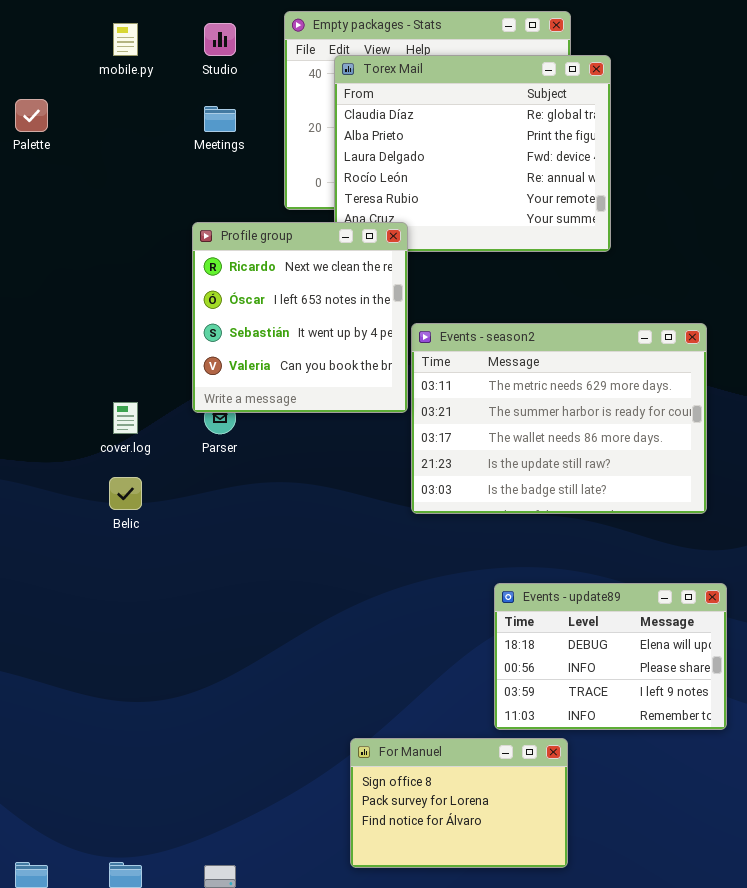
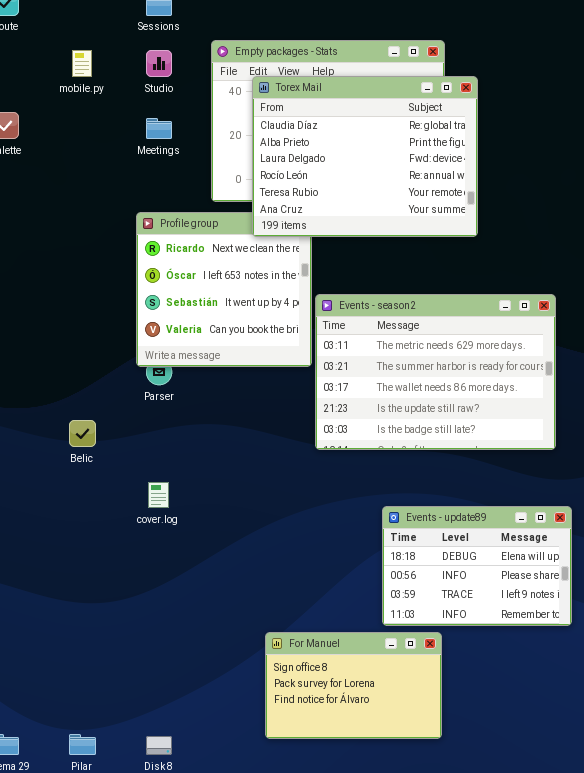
Torex Mail: [334,55,611,252] -> [252,76,478,237], raised
cover.log: [113,402,138,434] -> [148,482,169,508], moved

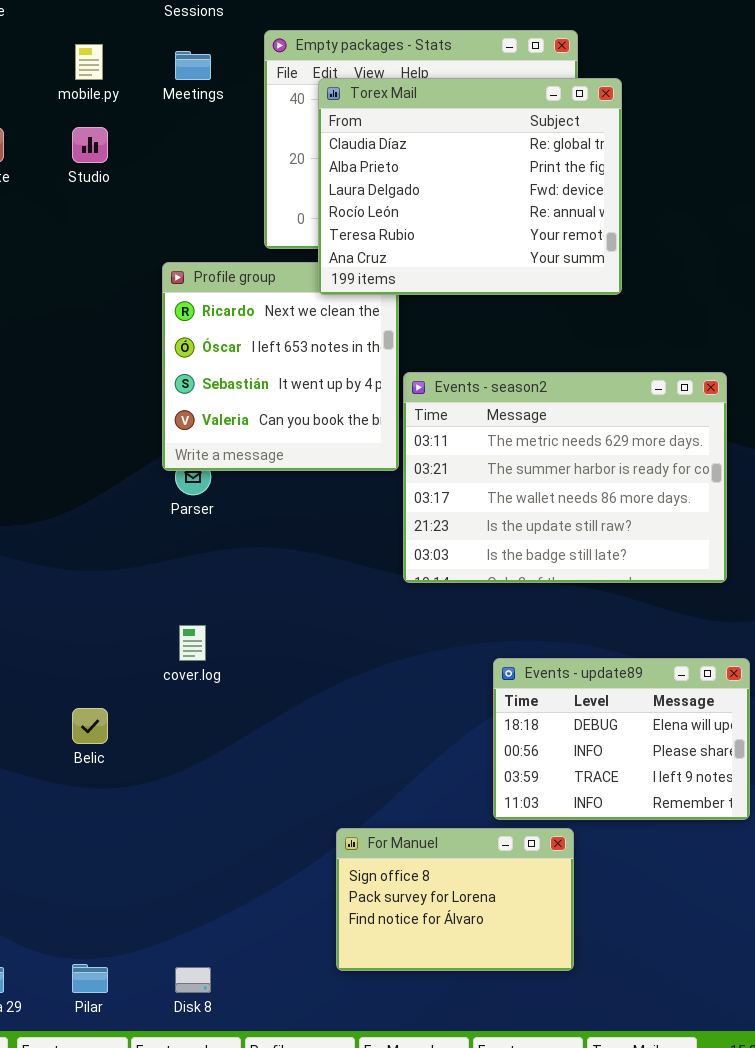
Studio: [146,50,172,77] -> [72,127,108,163], moved
Meetings: [146,118,172,139] -> [175,51,211,80], moved
Belic: [69,420,96,447] -> [72,708,108,744], moved

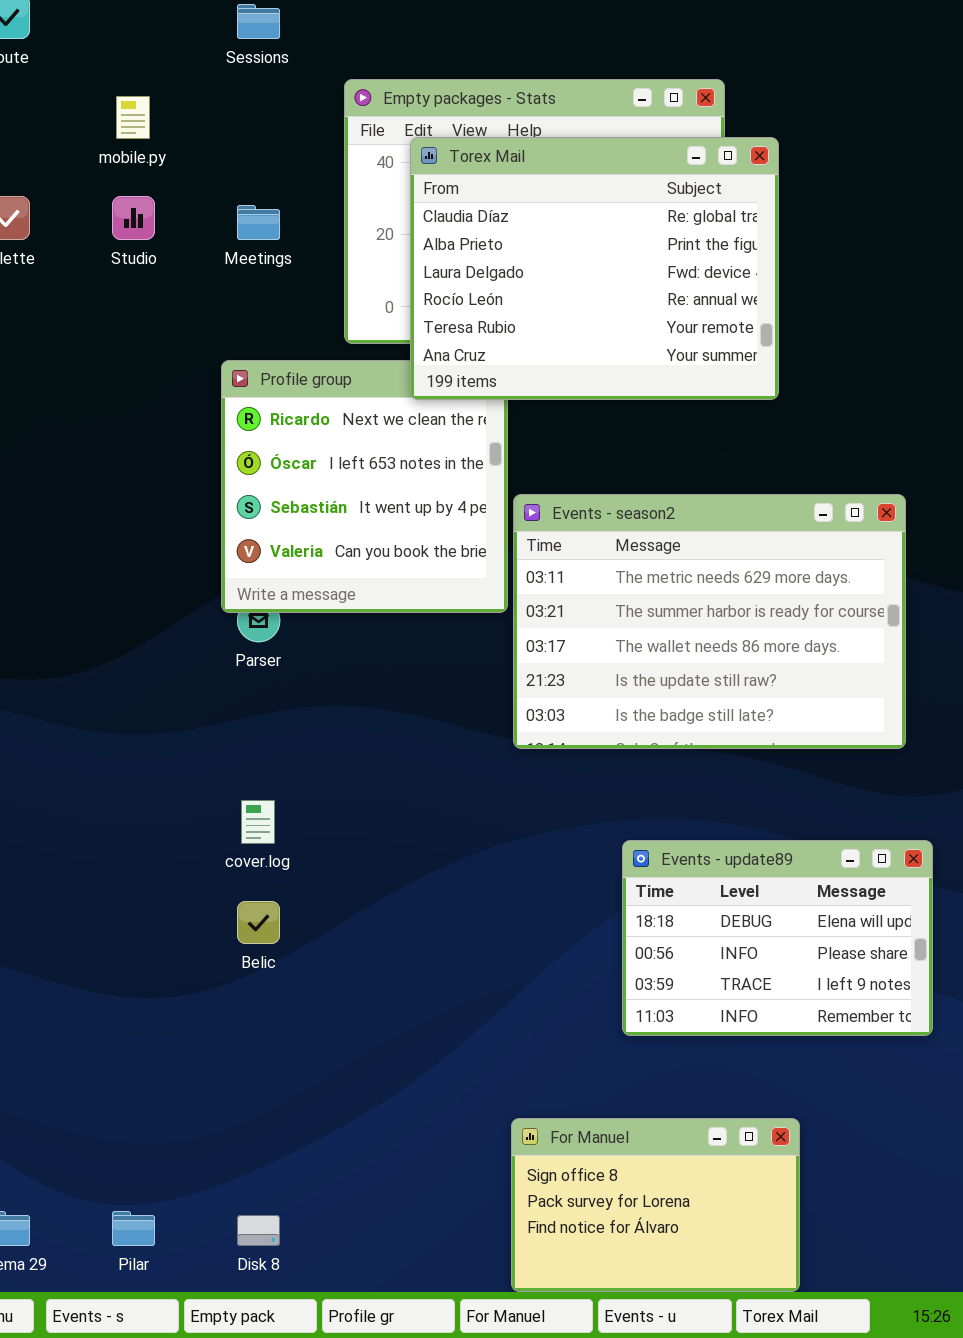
Meetings: [175,51,211,80] -> [237,205,280,240], moved
Belic: [72,708,108,744] -> [237,901,280,944], moved
For Manuel: [336,828,574,971] -> [511,1118,800,1292], moved

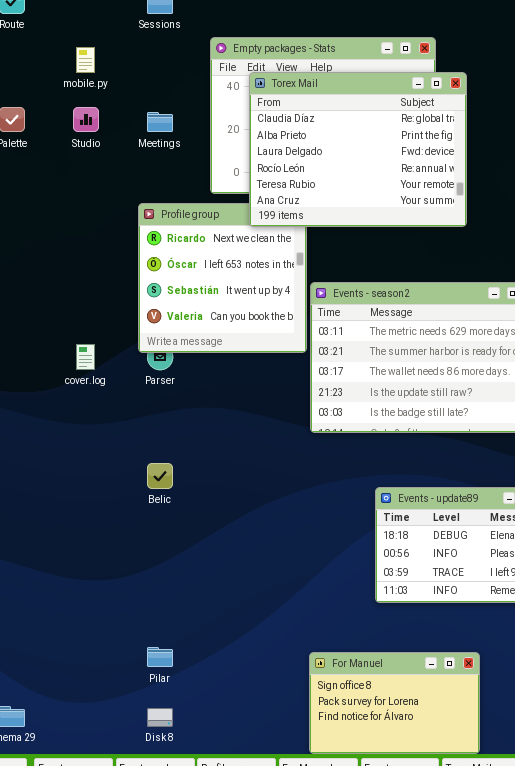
cover.log: [241,800,275,844] -> [76,344,95,370], moved
Belic: [237,901,280,944] -> [147,463,173,489], moved
Pilar: [112,1211,155,1246] -> [147,647,173,667], moved

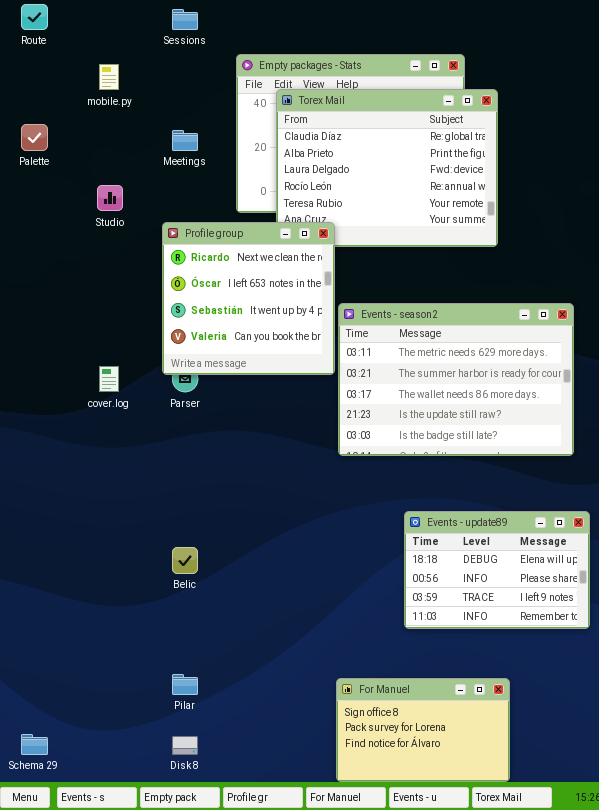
Studio: [73,107,99,132] -> [97,185,123,211], moved
Profile group: [138,203,307,353] -> [162,222,335,375], raised
Belic: [147,463,173,489] -> [172,547,198,574], moved

